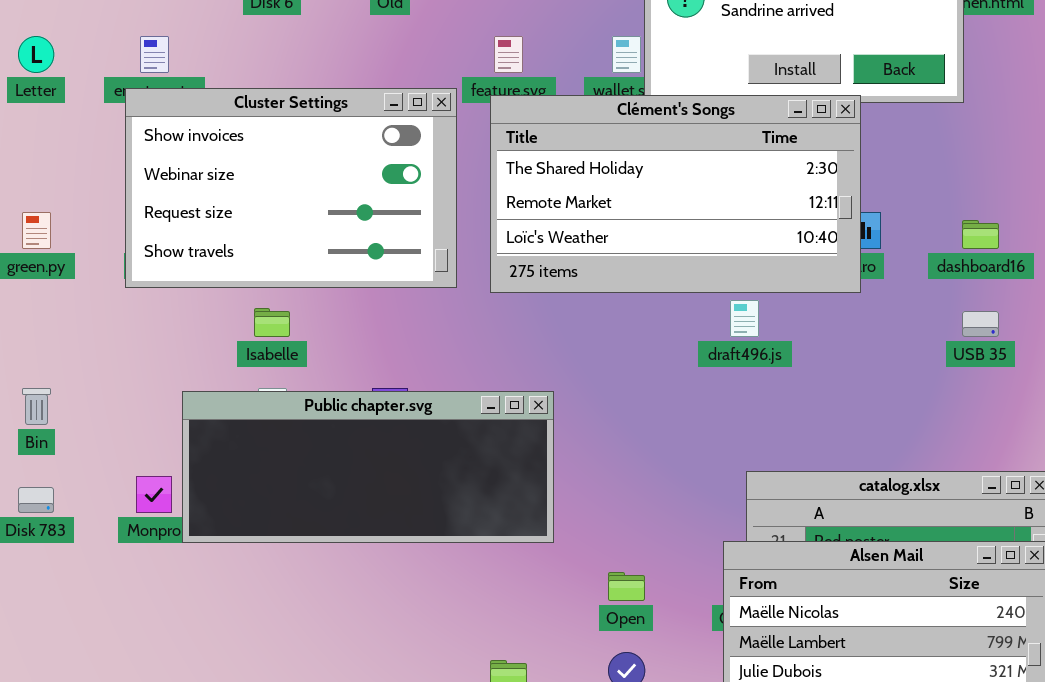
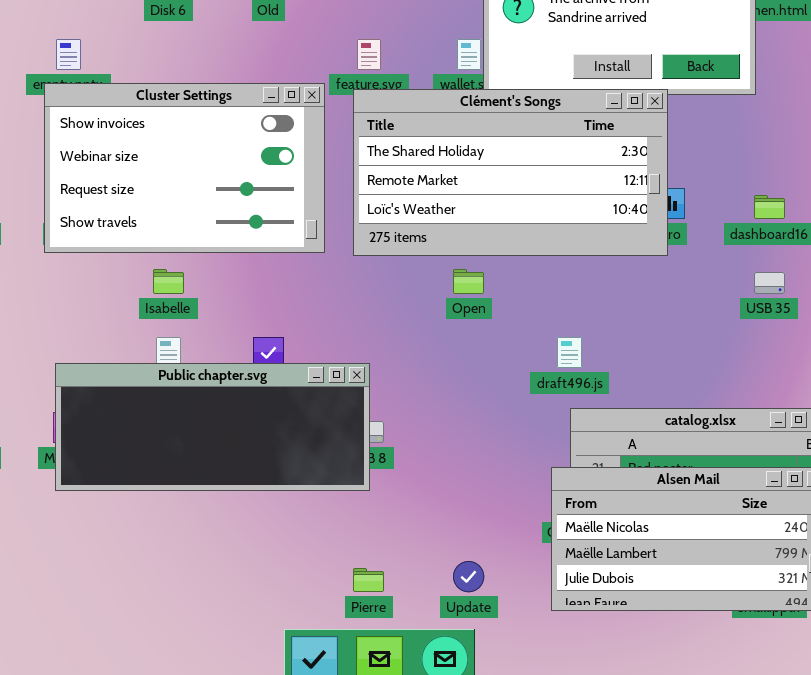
draft496.js: [730,300,759,337] -> [557,337,582,368], moved
Public chapter.svg: [182,391,554,543] -> [55,363,370,491], moved
Open: [608,572,645,601] -> [453,269,484,294], moved

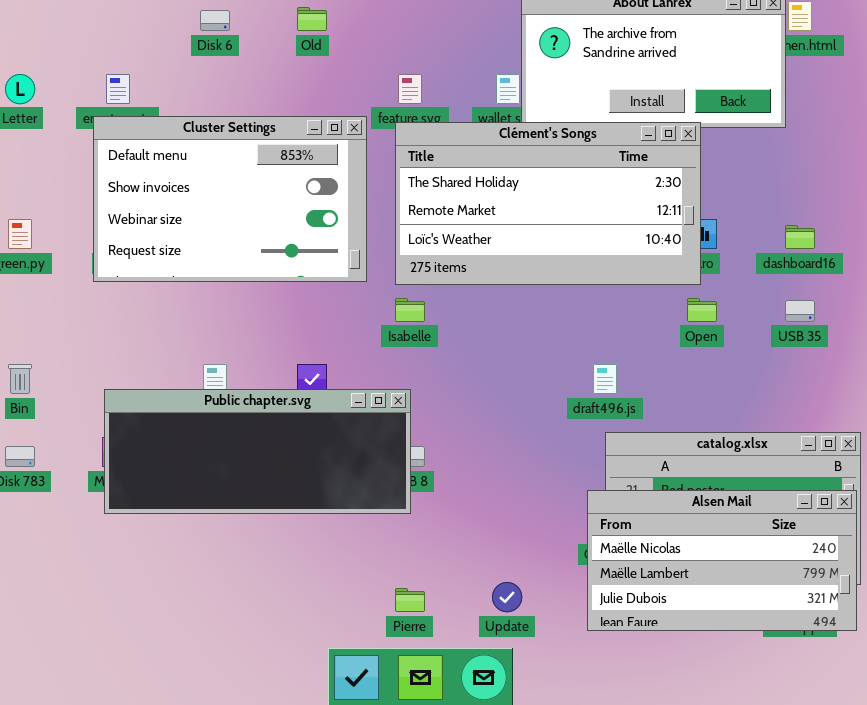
Cluster Settings: [44,83,325,253] -> [93,116,367,282], scrolled up 1 row
Isabelle: [153,269,184,294] -> [395,298,425,322], moved
Open: [453,269,484,294] -> [687,298,717,322], moved

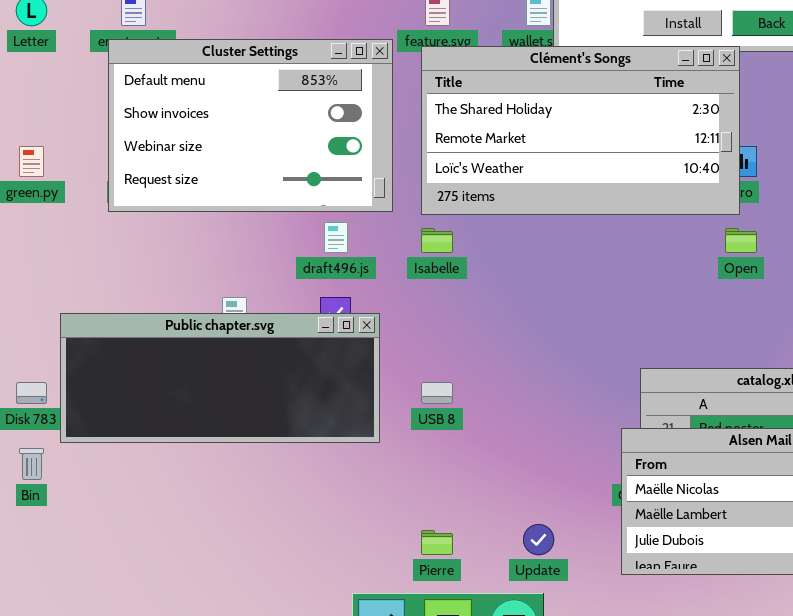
Bin: [8,364,32,394] -> [19,448,44,480], moved
draft496.js: [593,364,617,394] -> [324,222,348,253], moved
Public chapter.svg: [104,389,411,514] -> [60,313,380,443], moved

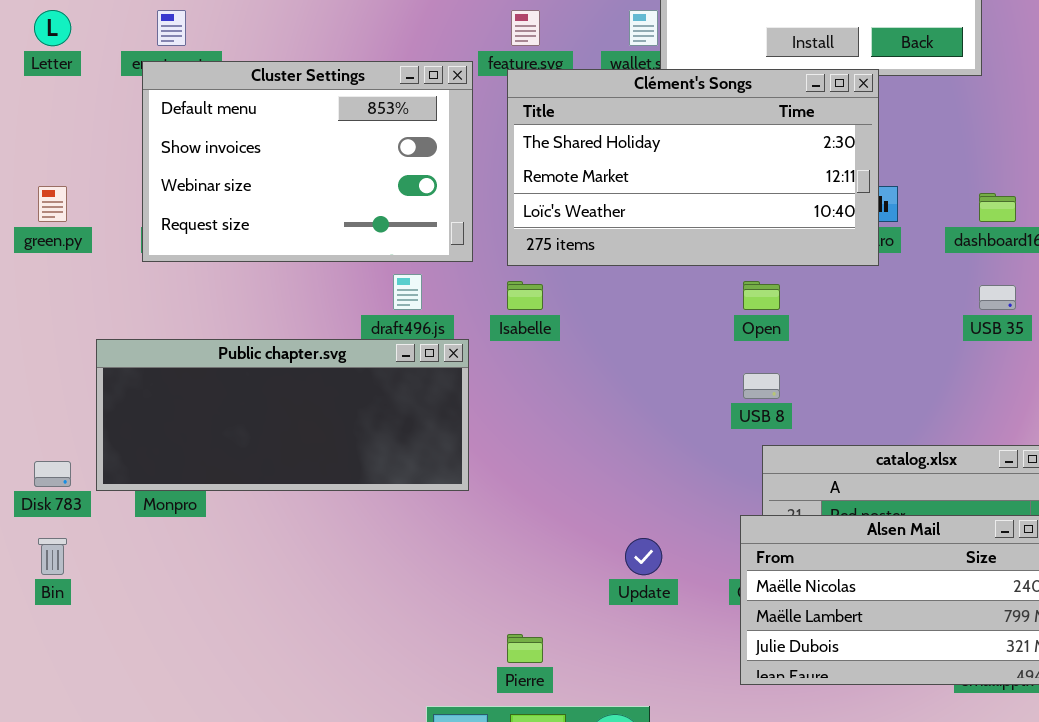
Open: [725,228,757,253] -> [743,281,780,310], moved
Public chapter.svg: [60,313,380,443] -> [96,339,469,491], moved
USB 8: [421,382,453,404] -> [743,373,780,399], moved
Update: [523,524,554,555] -> [625,538,662,575], moved

